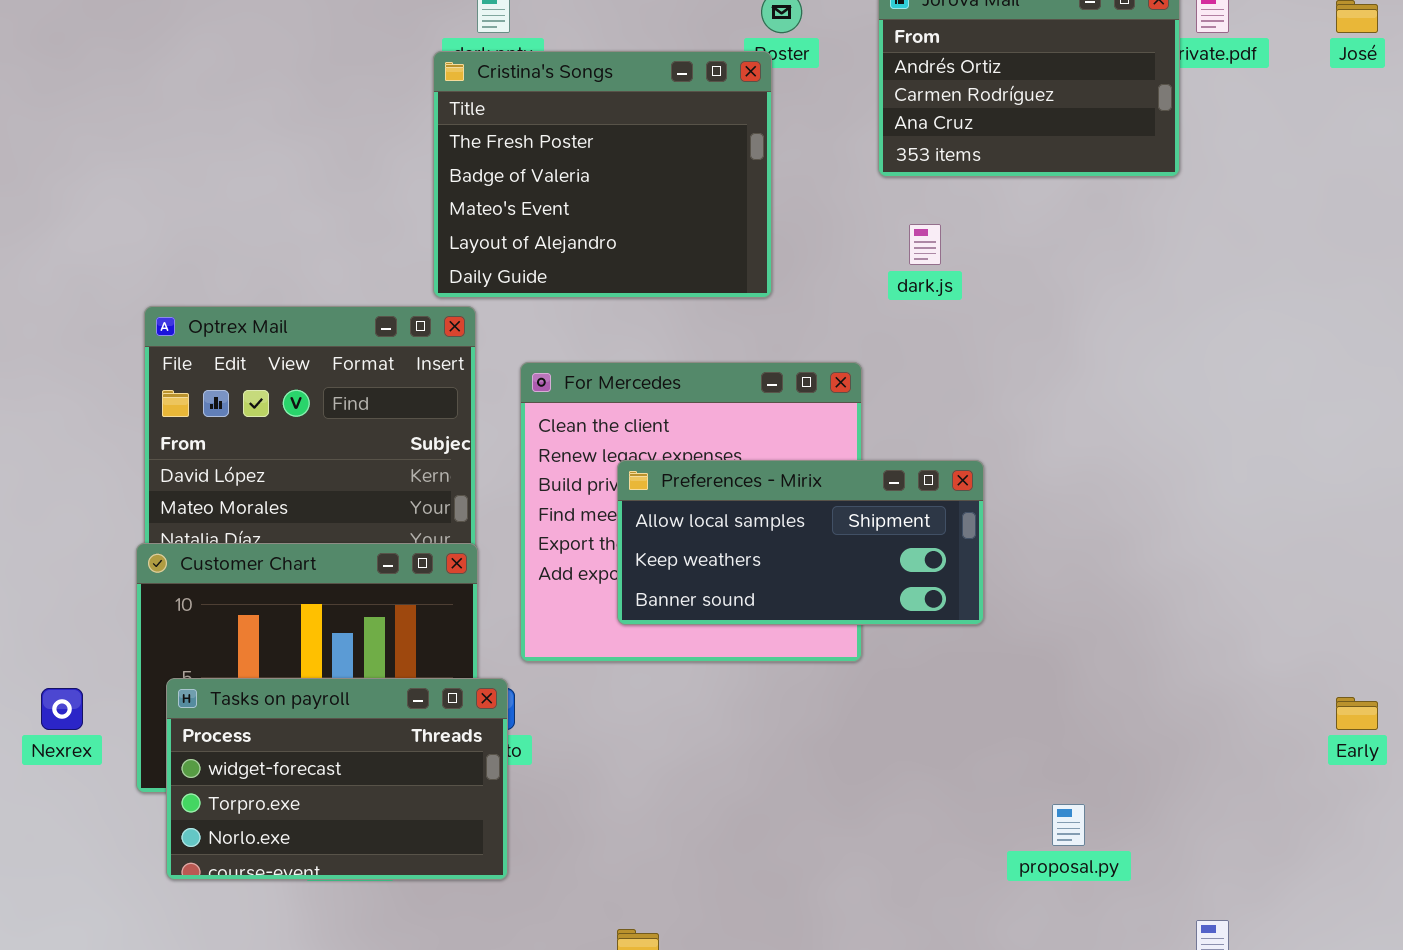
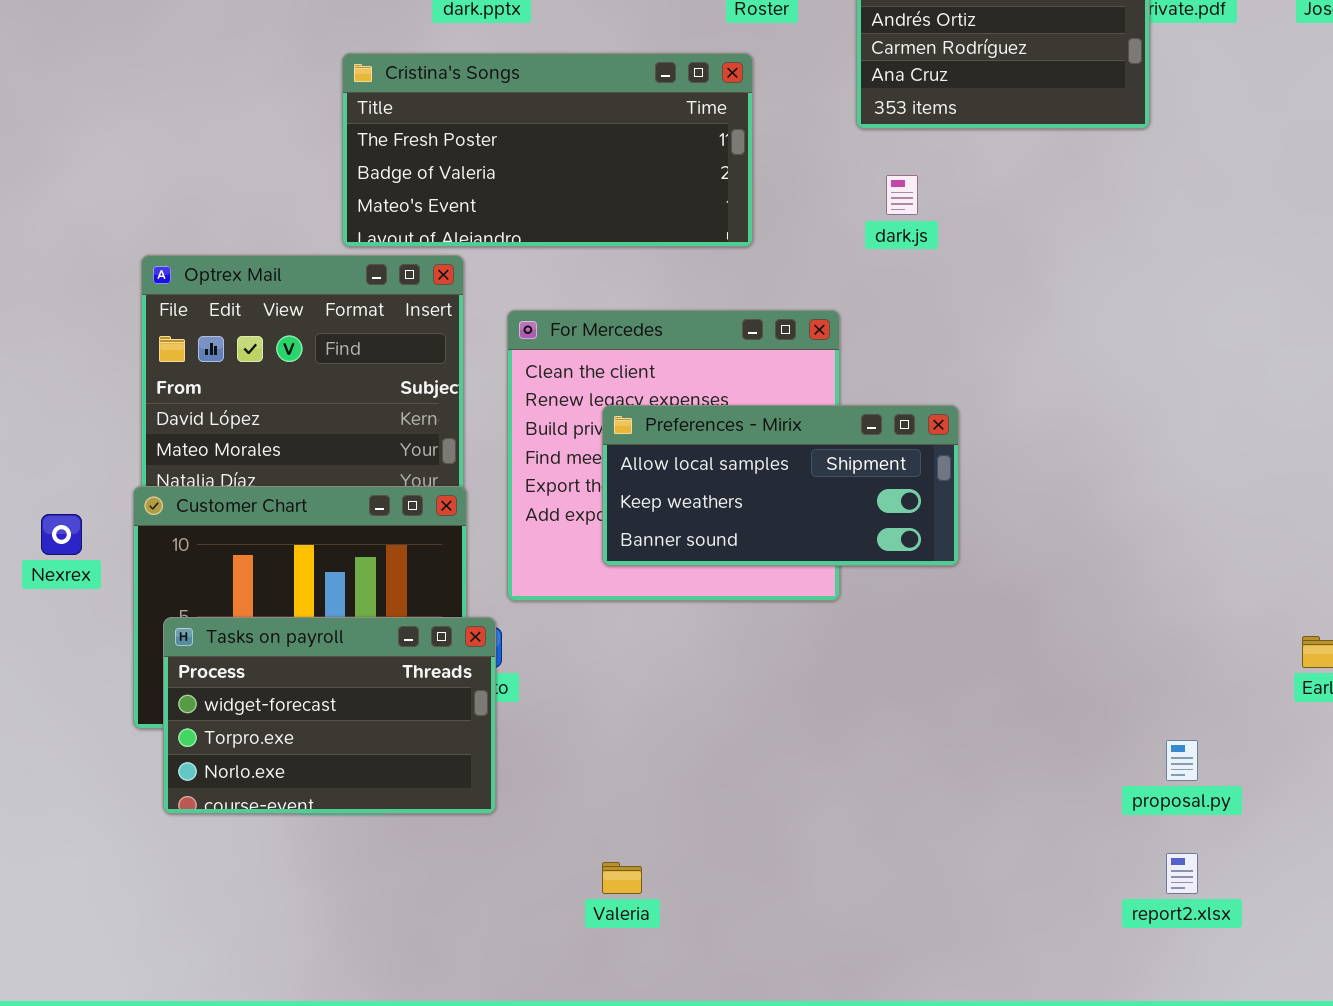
Cristina's Songs: [433,51,772,298] -> [342,53,753,247], resized
Nexrex: [41,688,83,730] -> [41,514,82,555], moved
proposal.py: [1052,804,1085,846] -> [1166,740,1198,781], moved

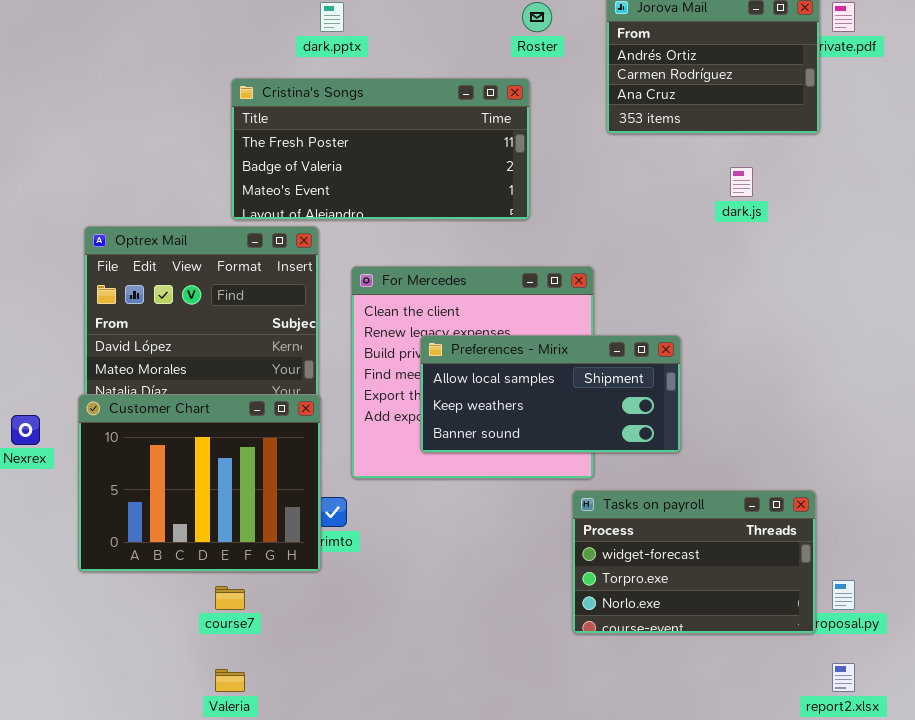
dark.js: [886,175,918,215] -> [730,167,753,197], moved
Tasks on payroll: [163,617,496,814] -> [572,490,816,634], moved
Valeria: [602,862,642,894] -> [215,669,245,692], moved

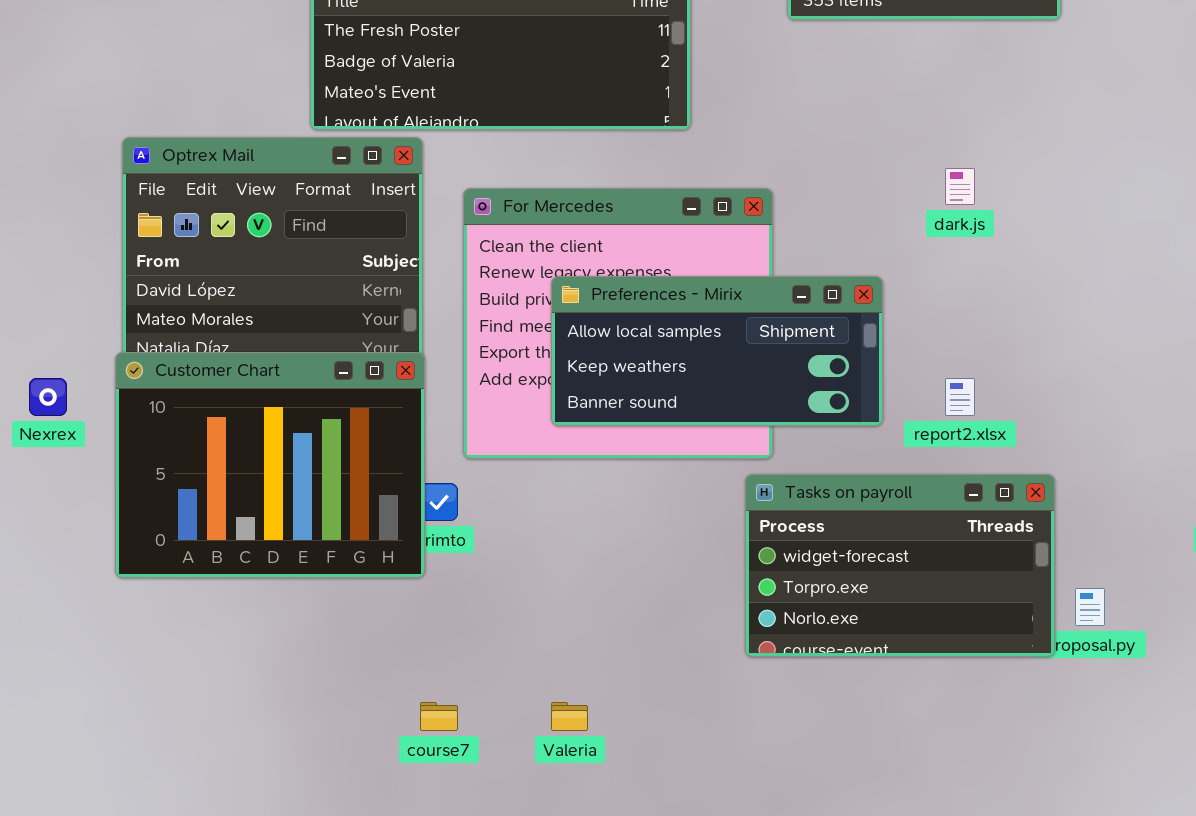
dark.js: [730,167,753,197] -> [945,168,975,205], moved
course7: [215,586,245,610] -> [420,702,458,731], moved
report2.xlsx: [832,663,855,692] -> [945,378,975,416], moved
Valeria: [215,669,245,692] -> [551,702,588,731], moved

